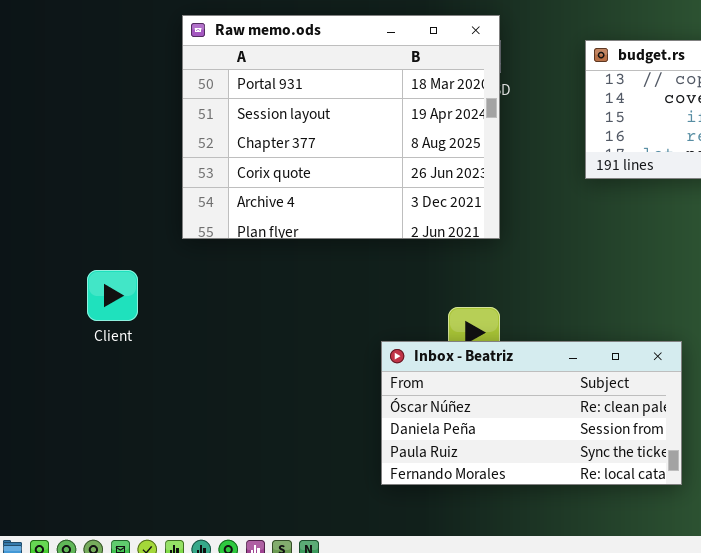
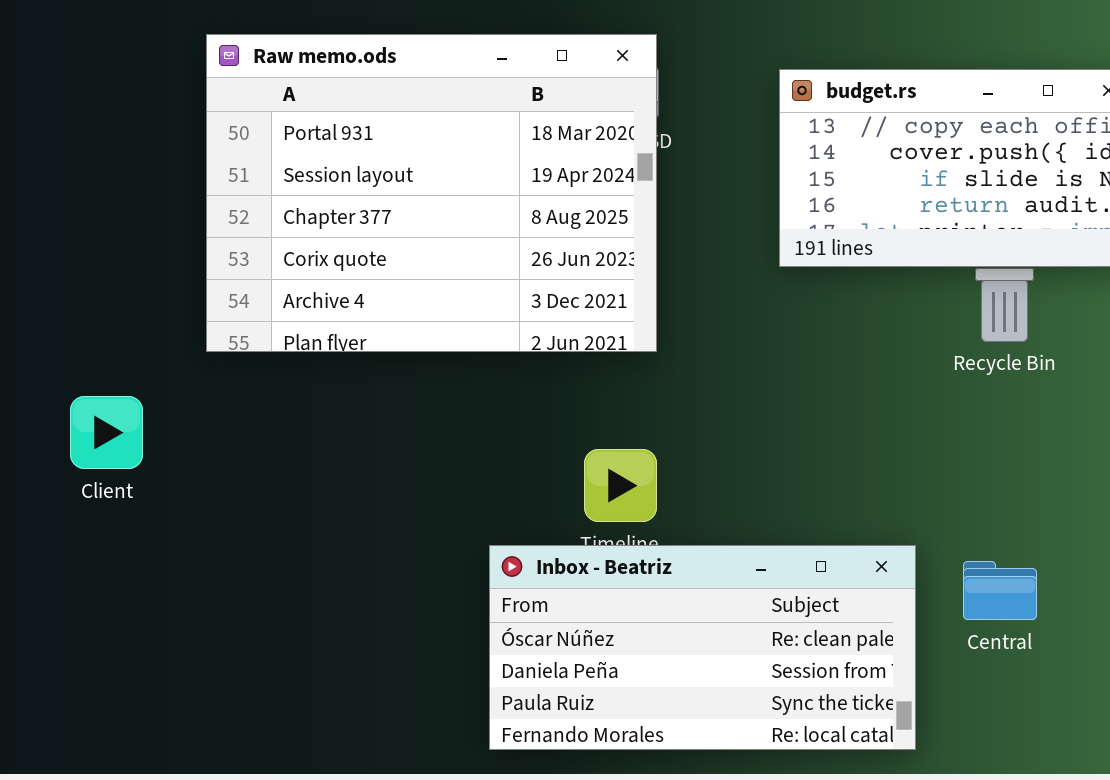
Inbox - Beatriz: [381,341,682,485] -> [489,545,916,750], moved

